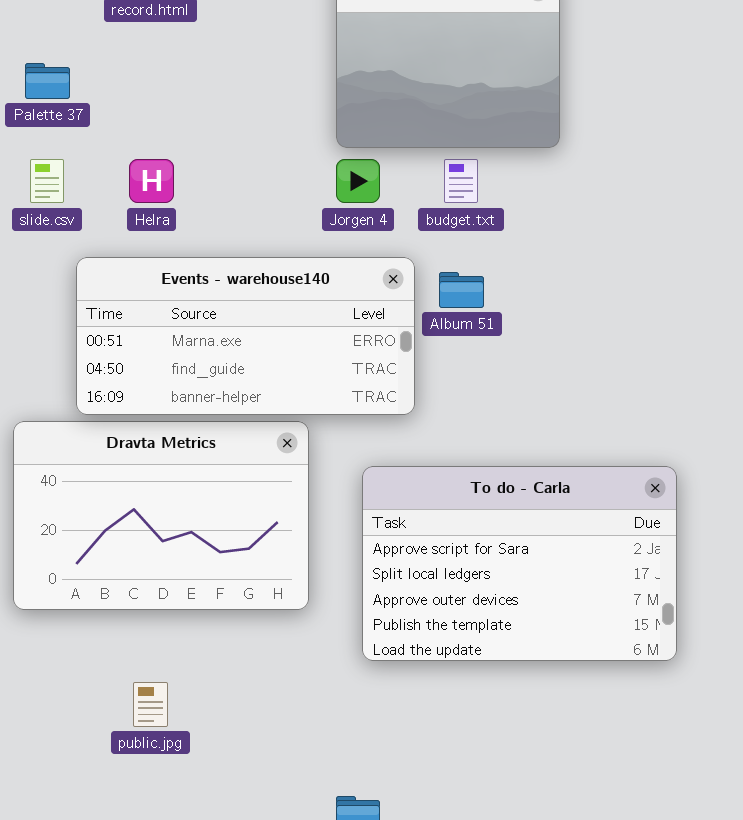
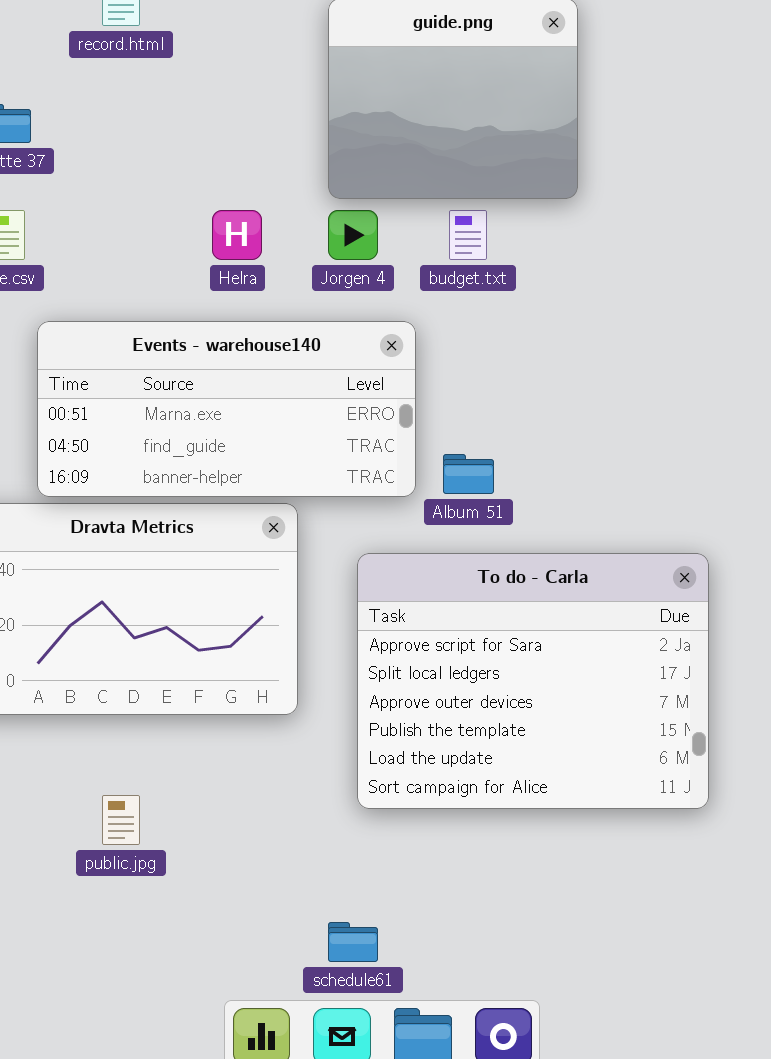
Helra: [129,159,174,203] -> [212,210,262,260], moved
Album 51: [439,272,484,308] -> [443,454,494,494], moved
To do - Carla: [362,466,677,661] -> [357,553,709,809], resized

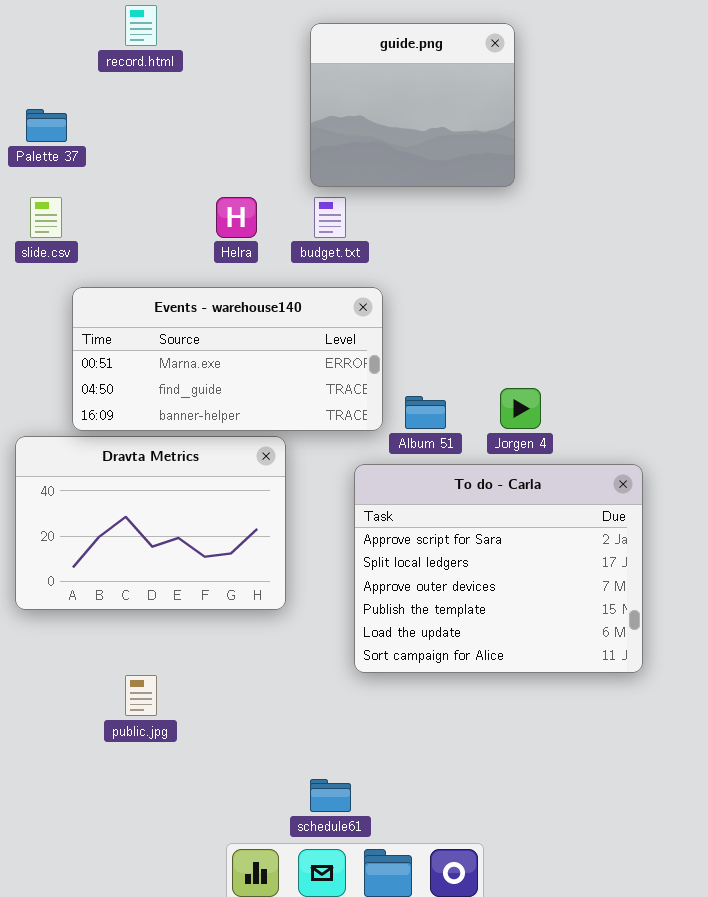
Jorgen 4: [328,210,378,260] -> [500,388,541,429], moved
budget.txt: [449,210,487,260] -> [314,197,346,238], moved
To do - Carla: [357,553,709,809] -> [354,464,643,673], moved

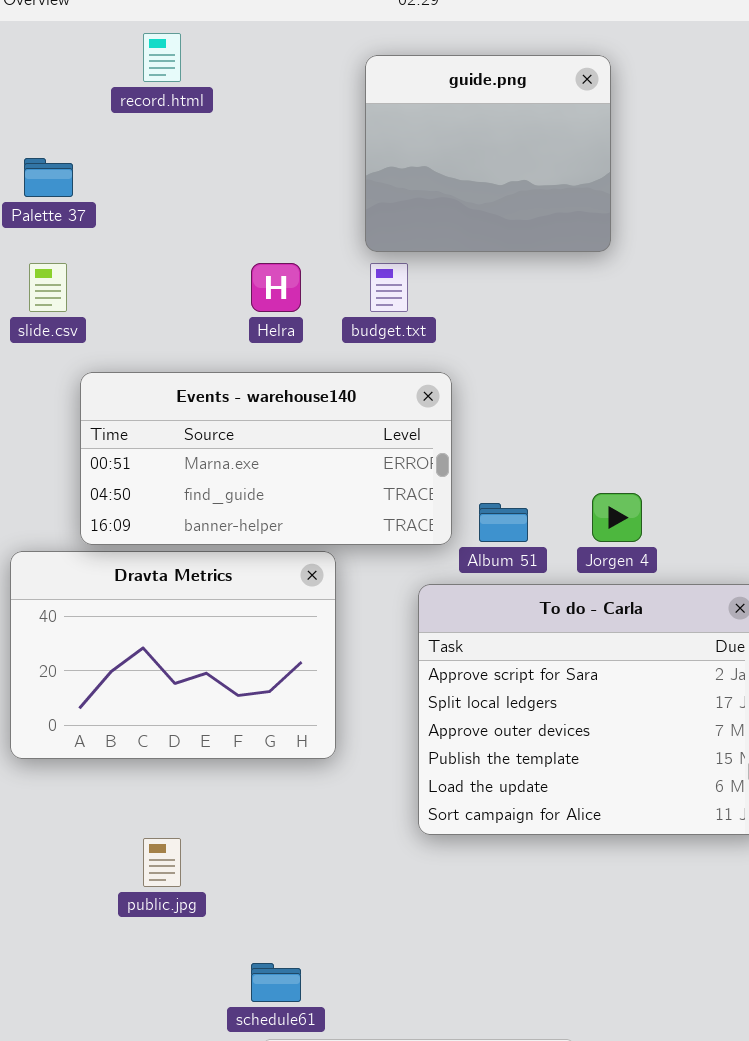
schedule61: [310,779,351,812] -> [251,963,301,1002], moved

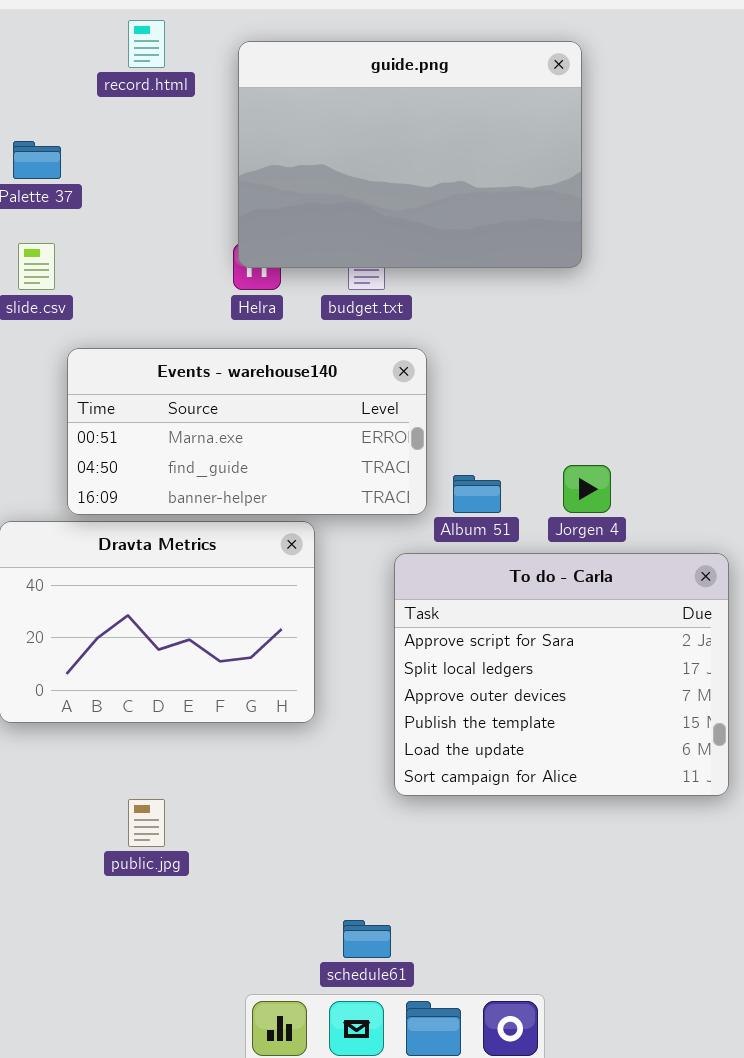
guide.png: [365,55,611,252] -> [238,41,582,268], resized
schedule61: [251,963,301,1002] -> [343,920,391,958], moved

